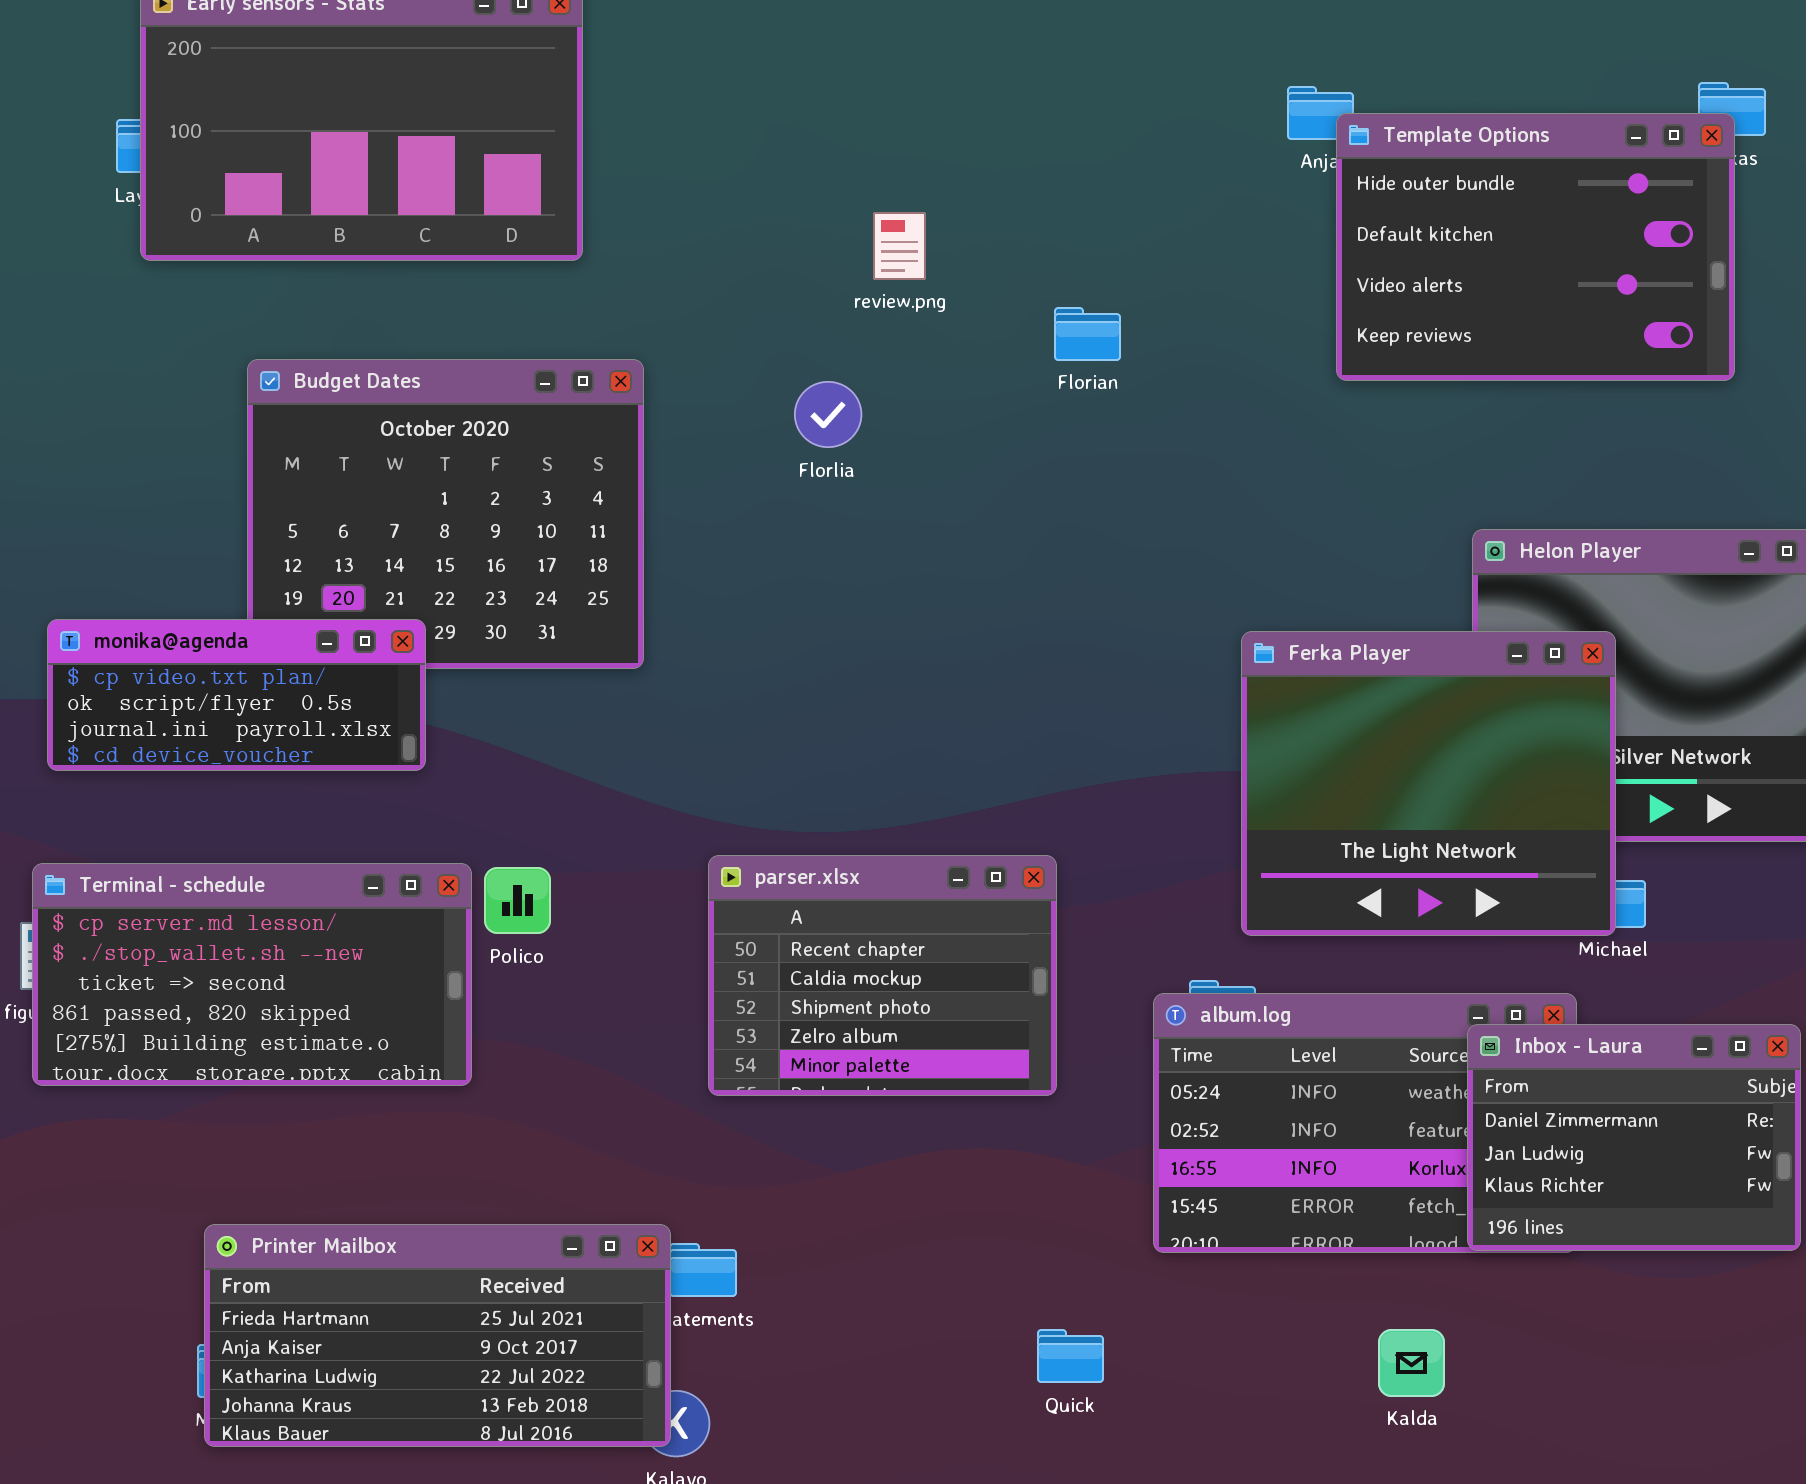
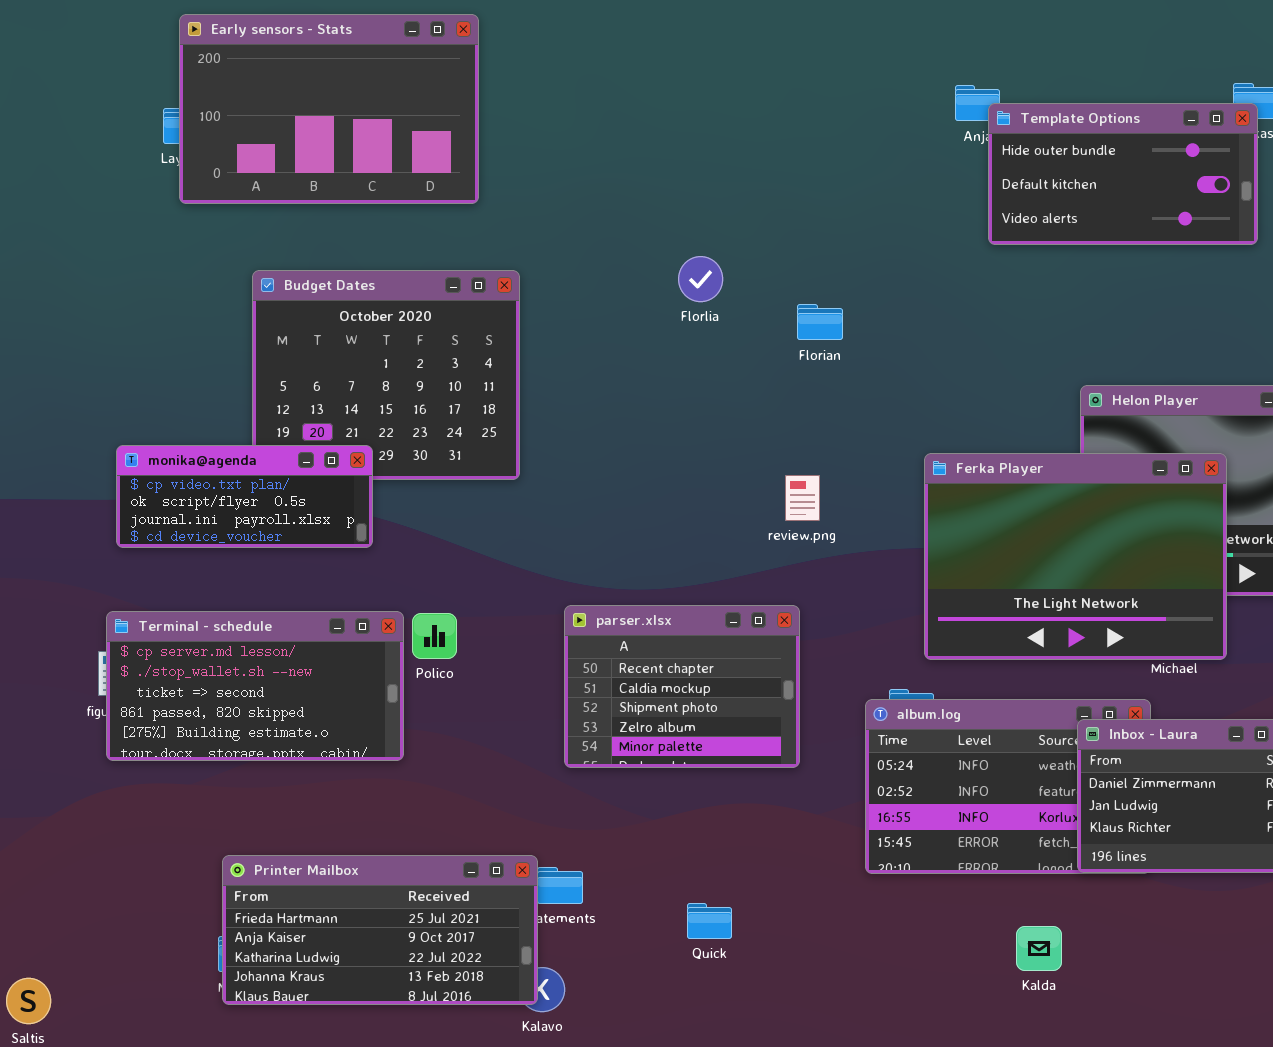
Template Options: [1336,113,1735,381] -> [988,103,1258,245], resized
review.png: [873,212,926,280] -> [785,475,820,521], moved
Florian: [1054,307,1121,361] -> [797,304,843,340], moved
Florlia: [794,381,862,448] -> [678,256,723,302], moved
Ferka Player: [1241,631,1616,936] -> [924,453,1227,660], resized
Quick: [1037,1329,1104,1383] -> [687,903,732,939], moved

